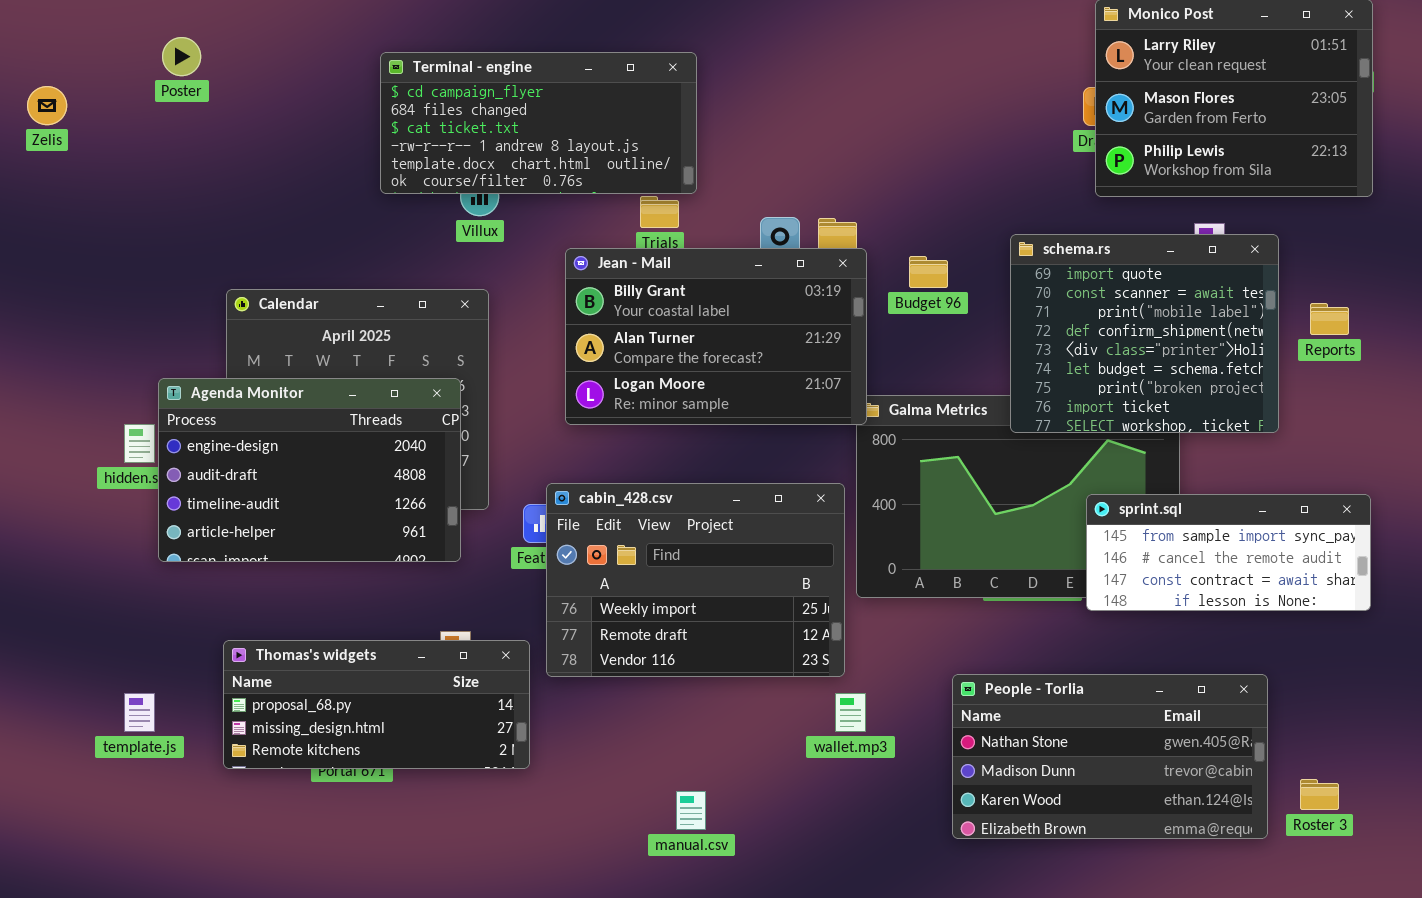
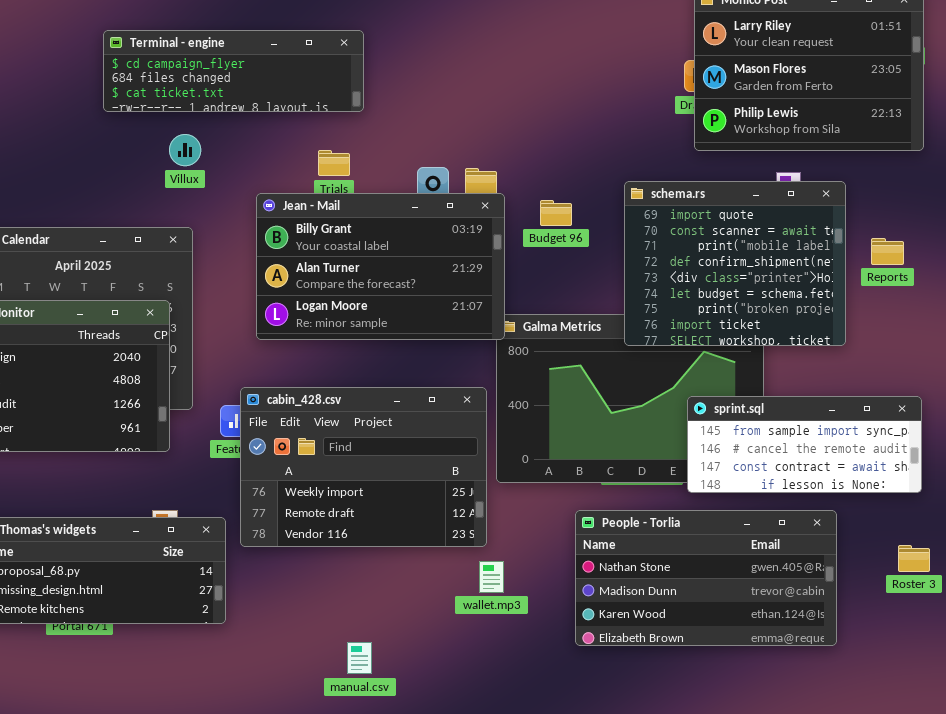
Terminal - engine: [380,52,697,194] -> [103,30,364,112], resized
People - Torlia: [952,674,1268,839] -> [575,510,837,646], moved
Roster 3: [1300,779,1339,810] -> [898,545,930,572], moved

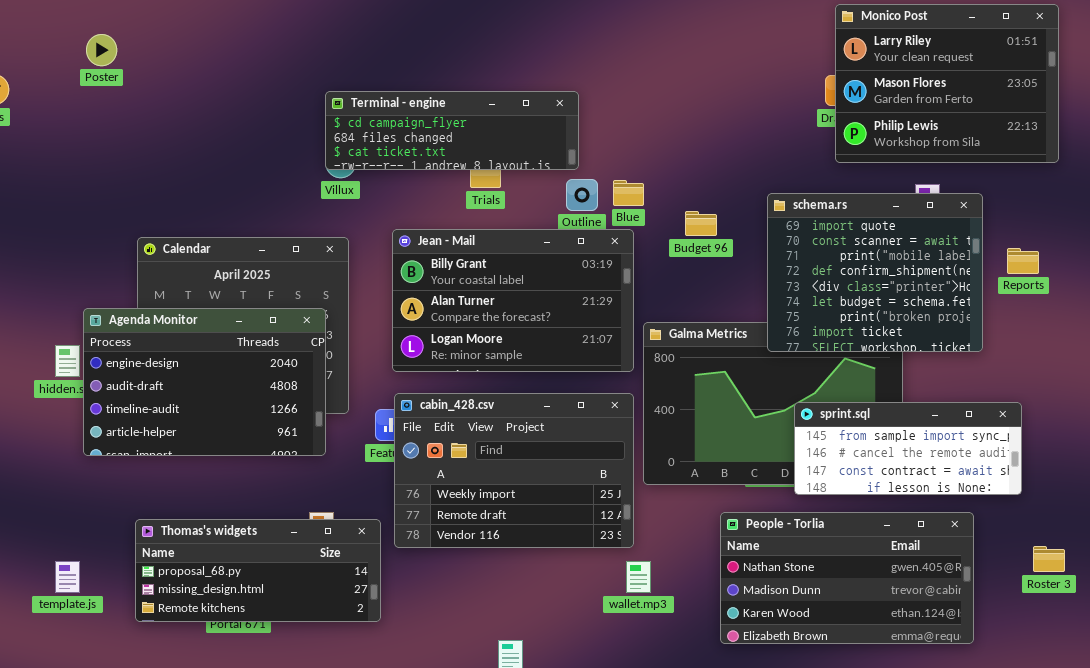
Terminal - engine: [103,30,364,112] -> [325,91,579,170], moved
Jean - Mail: [256,193,505,340] -> [392,229,634,372], moved
sprint.sql: [687,396,922,493] -> [794,402,1022,495], moved

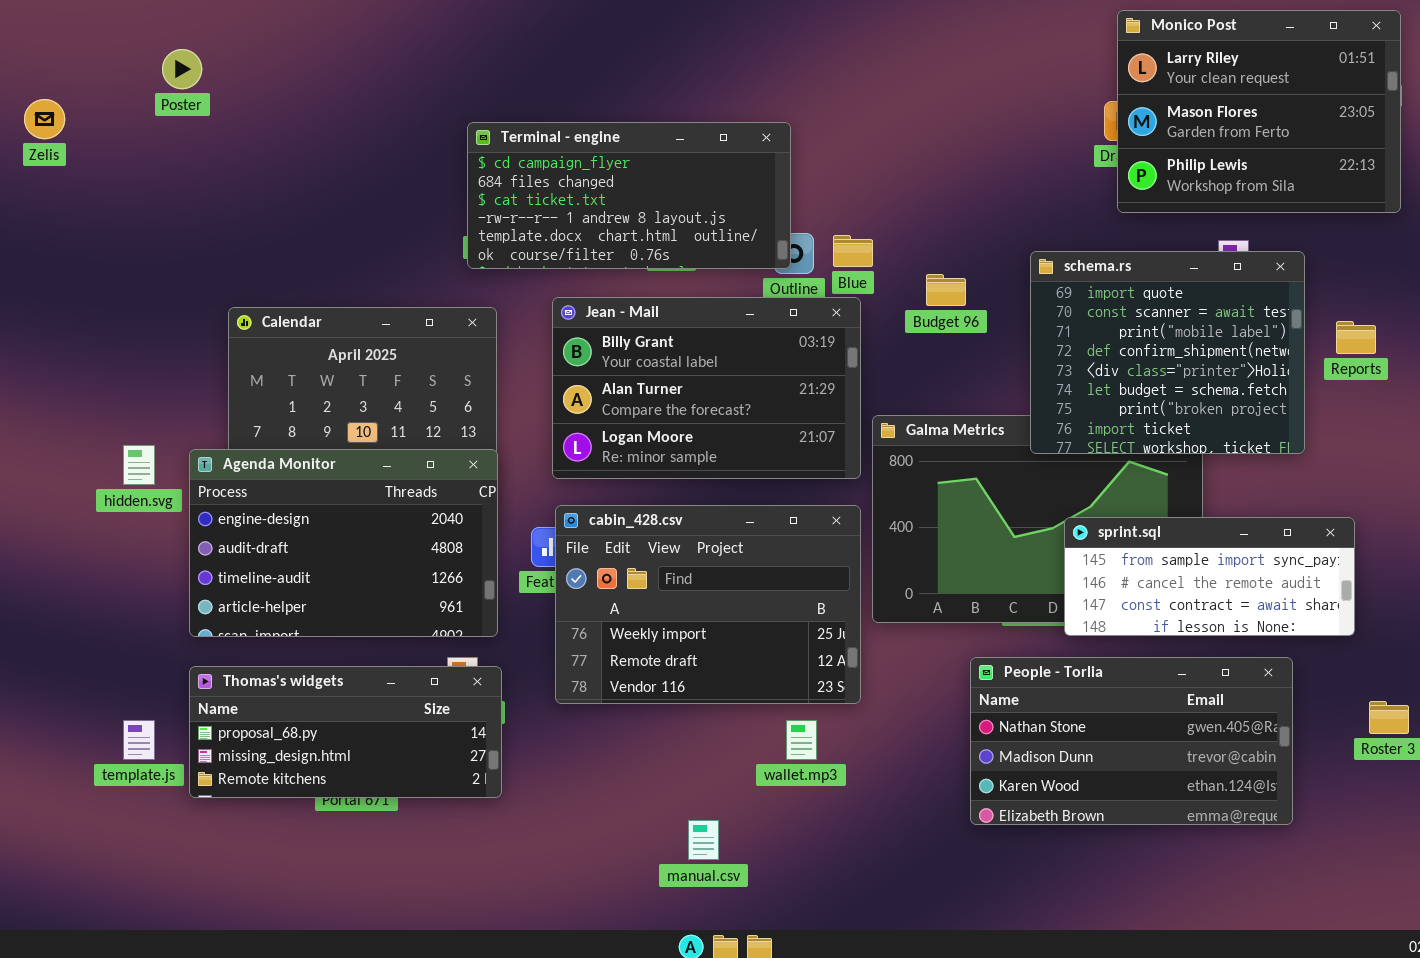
Terminal - engine: [325,91,579,170] -> [467,122,791,269], resized
Agenda Monitor: [83,308,326,456] -> [189,449,498,637], moved
Thomas's widgets: [135,519,381,622] -> [189,666,502,798], moved
wallet.mp3: [626,561,651,593] -> [786,720,817,760], moved

